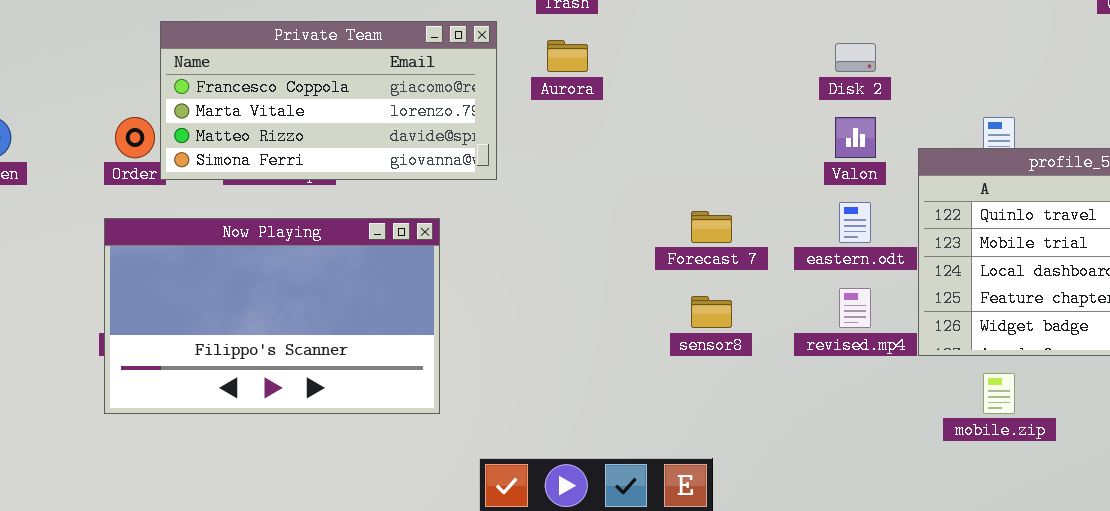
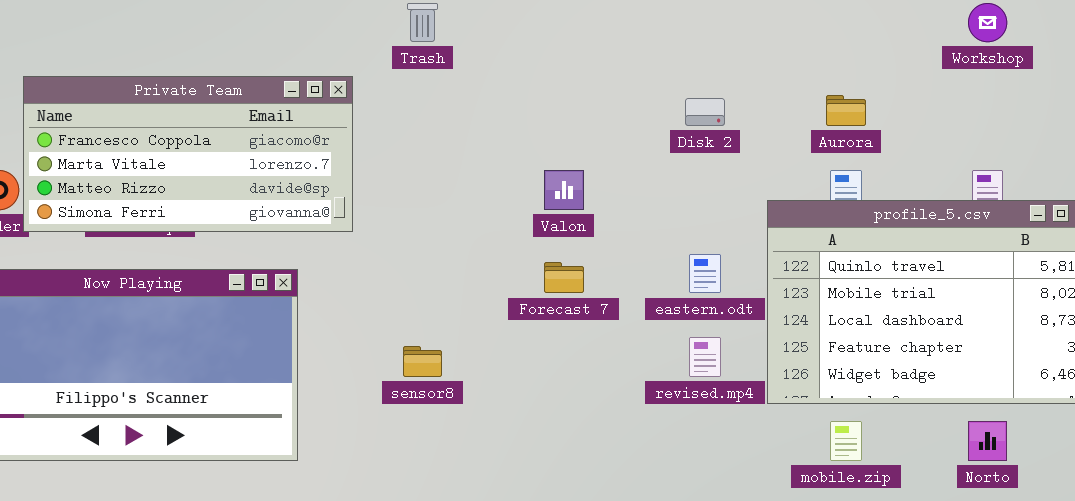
Aurora: [547,40,588,72] -> [826,95,866,126], moved
Valon: [835,117,876,158] -> [544,170,584,210], moved
sensor8: [691,296,732,328] -> [403,346,442,377], moved

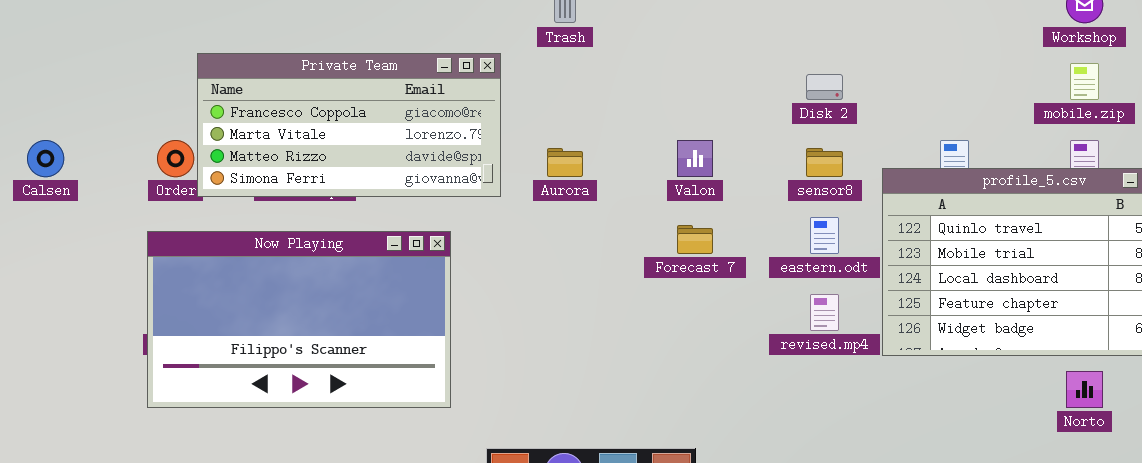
Aurora: [826,95,866,126] -> [547,148,583,177], moved
sensor8: [403,346,442,377] -> [806,148,843,177], moved
mobile.zip: [830,421,862,461] -> [1070,63,1099,100], moved

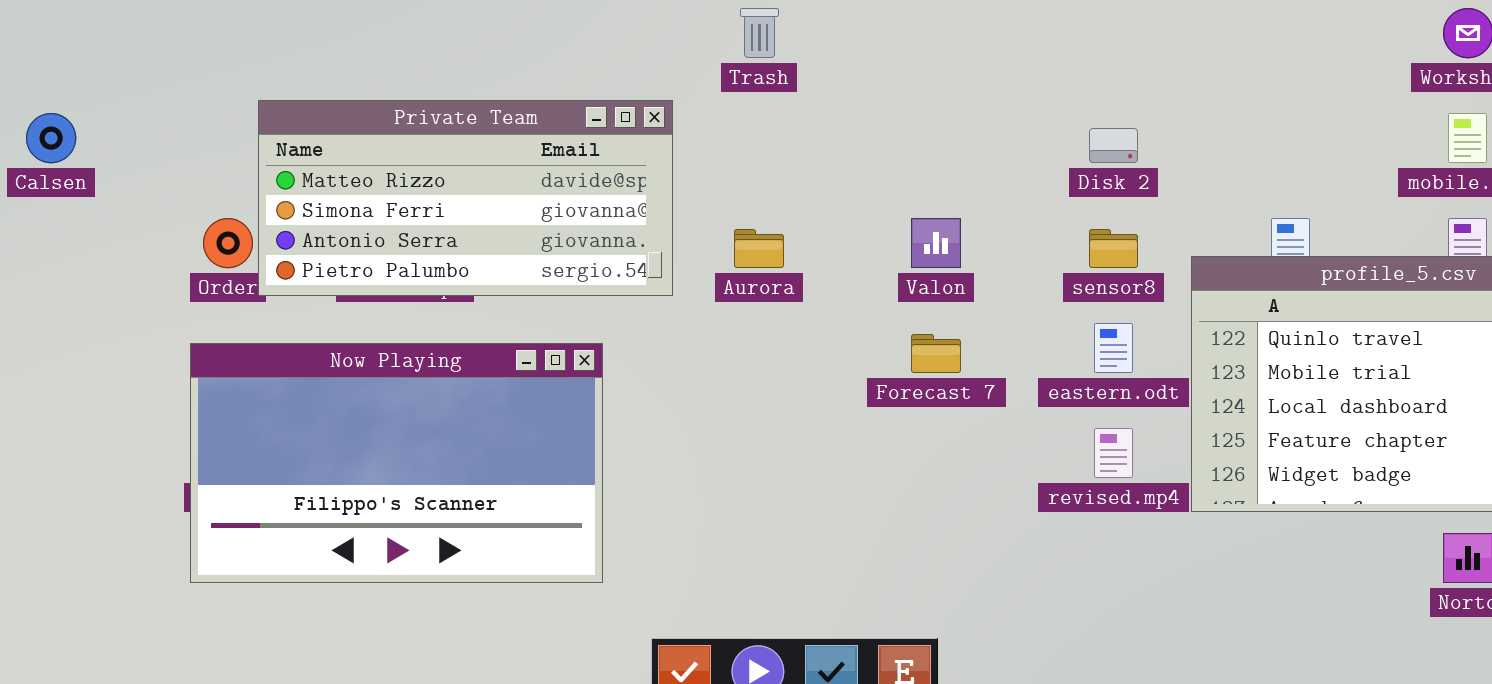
Private Team: [197,53,501,197] -> [258,100,673,296], scrolled down 2 rows
Calsen: [27,140,64,177] -> [26,113,76,163], moved

